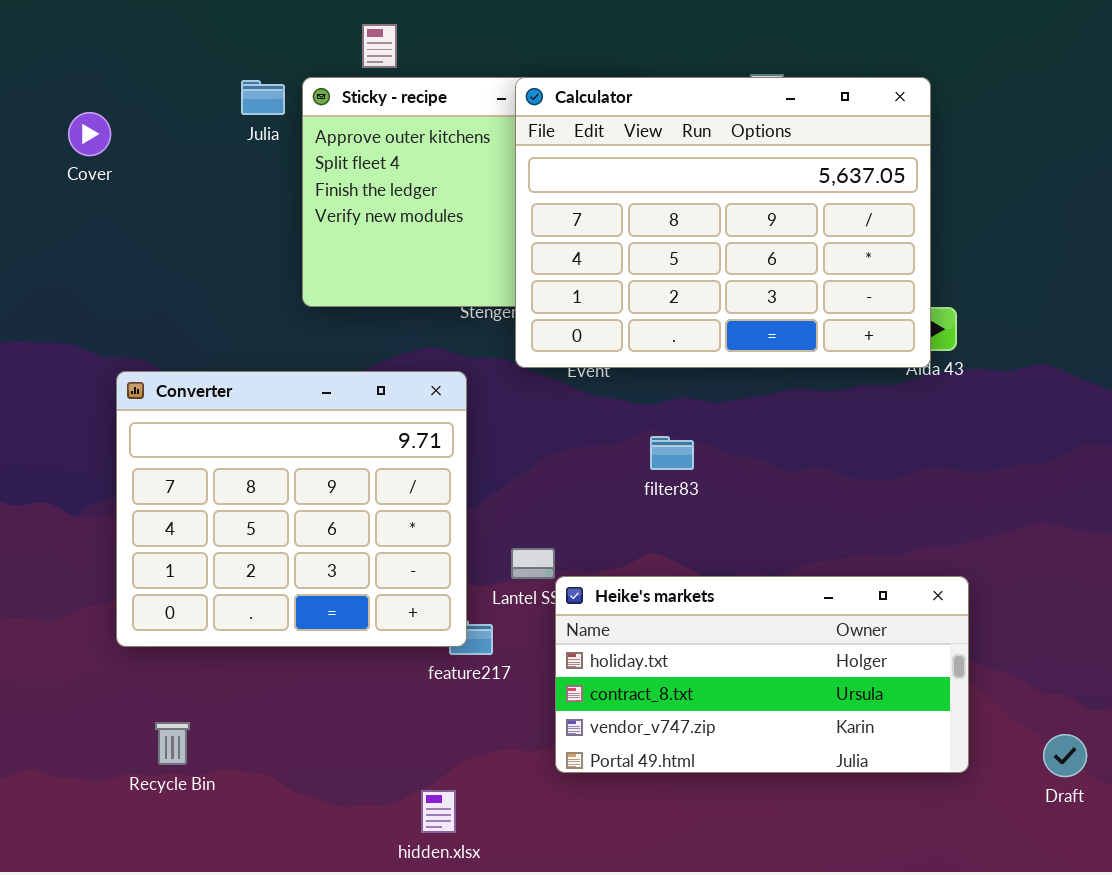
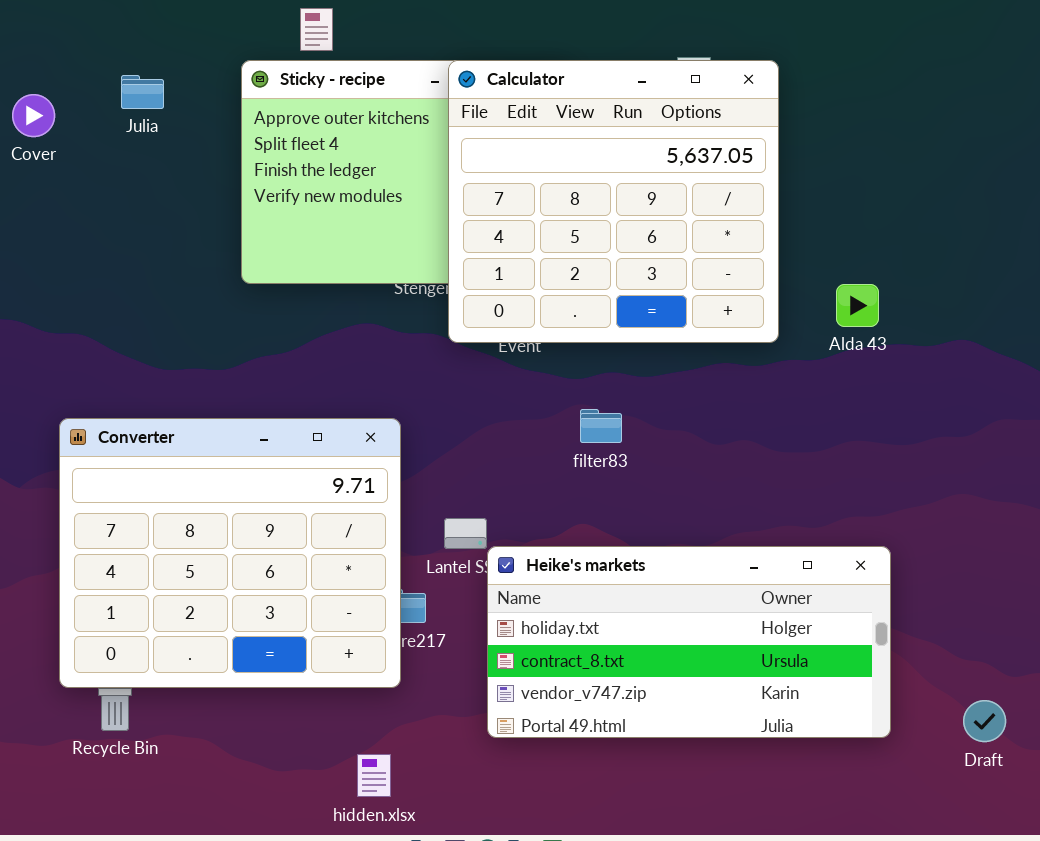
Calculator: [515,77,931,368] -> [448,60,779,343], resized
Julia: [241,80,285,115] -> [121,75,164,109], moved
Converter: [116,371,467,647] -> [59,418,401,688], moved

